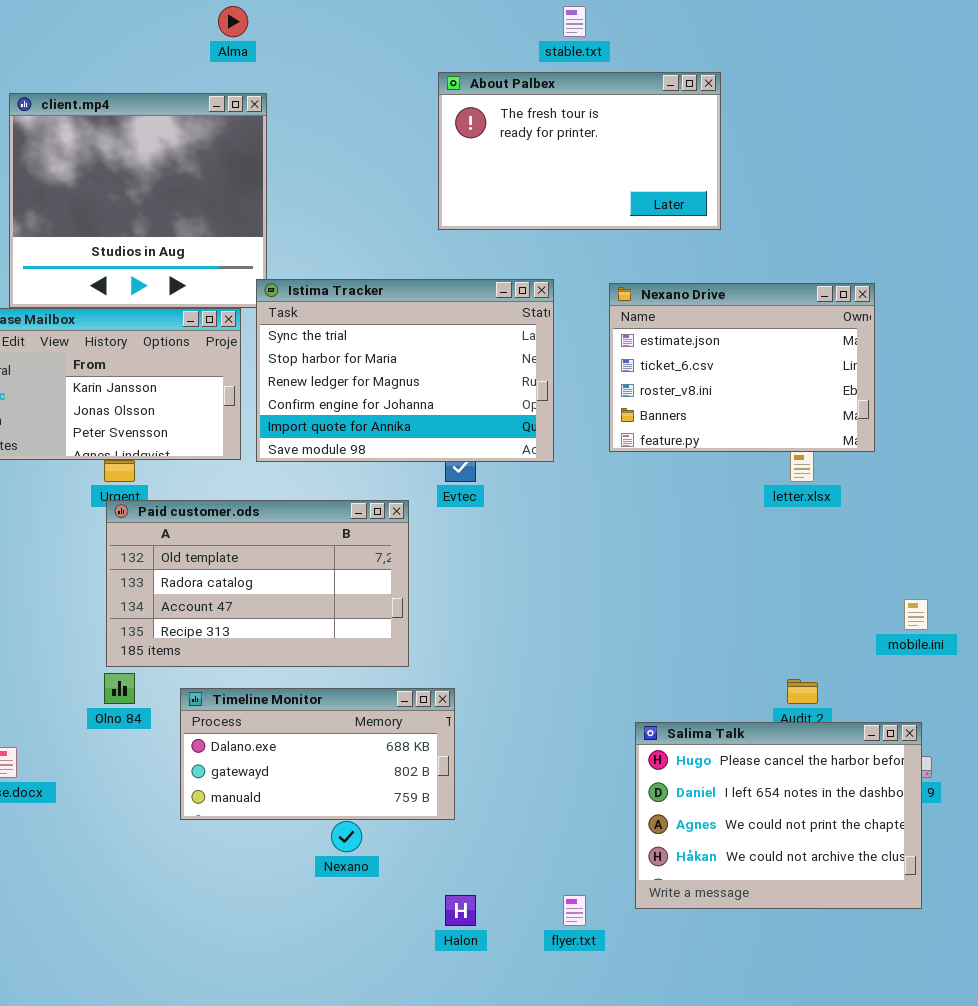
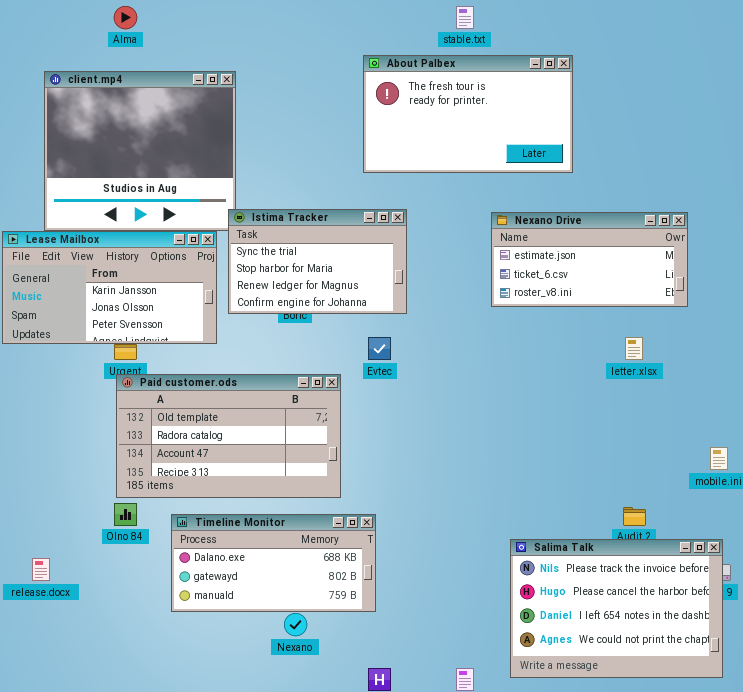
Alma: [218,6,248,37] -> [114,6,137,29], moved
Istima Tracker: [256,279,554,462] -> [228,209,407,314], resized
Nexano Drive: [609,283,875,452] -> [491,212,688,307], resized
Salima Talk: [635,722,922,909] -> [510,539,723,678], scrolled up 1 row

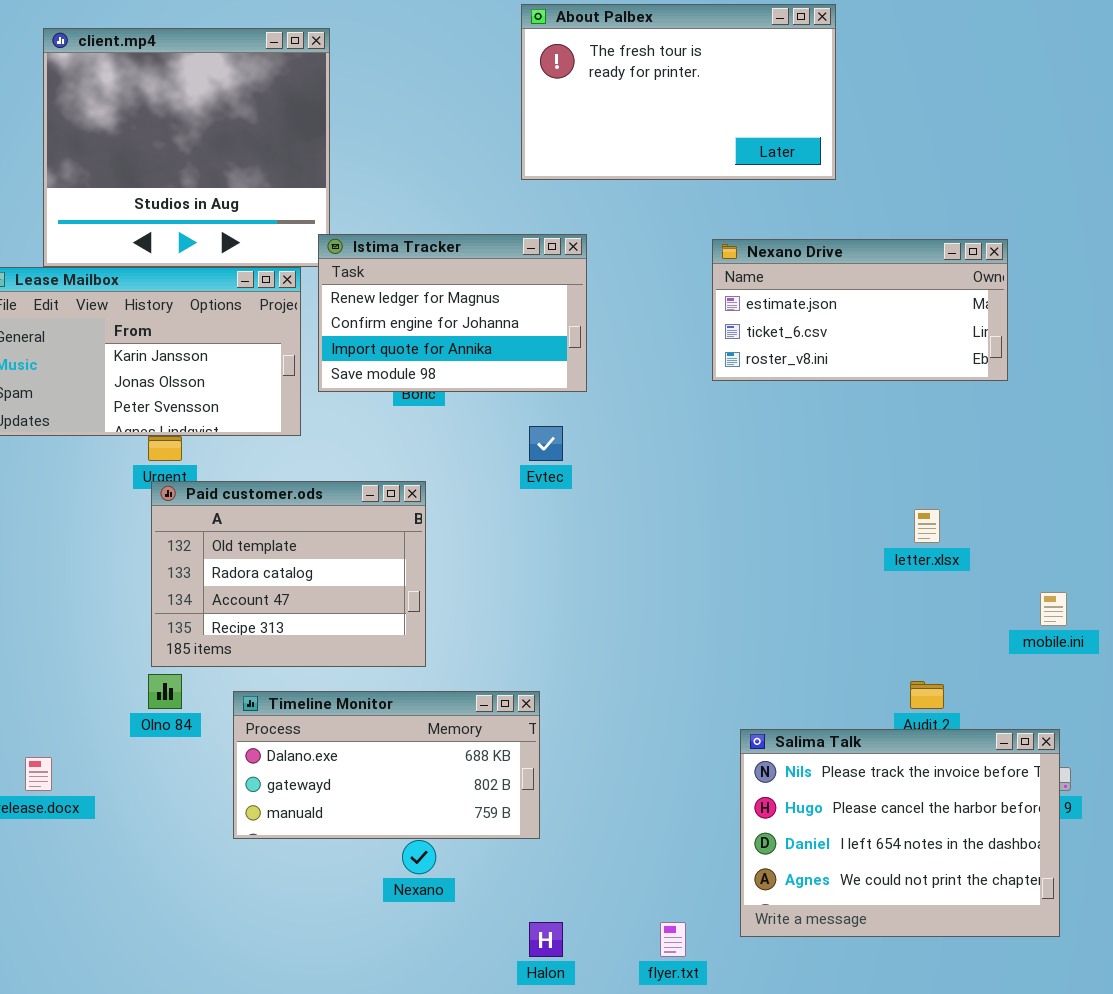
Istima Tracker: [228,209,407,314] -> [318,234,587,392], scrolled down 2 rows
letter.xlsx: [625,337,643,360] -> [914,509,940,543], moved
Paid customer.ods: [116,374,341,498] -> [151,481,426,667], resized

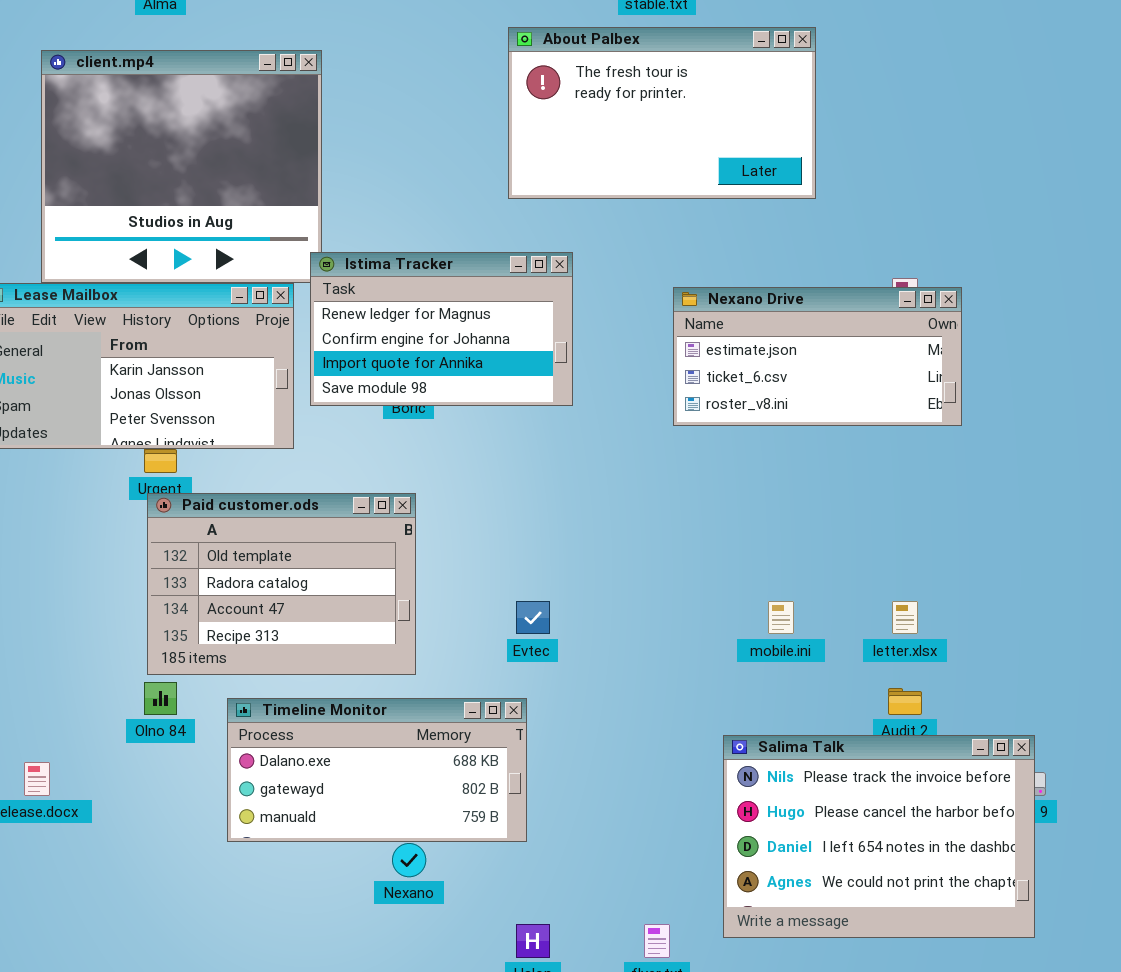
Nexano Drive: [712,239,1008,381] -> [673,287,962,426], moved
Evtec: [529,426,563,461] -> [516,601,550,634], moved
letter.xlsx: [914,509,940,543] -> [892,601,918,634], moved
mobile.ini: [1040,592,1067,626] -> [768,601,794,634], moved

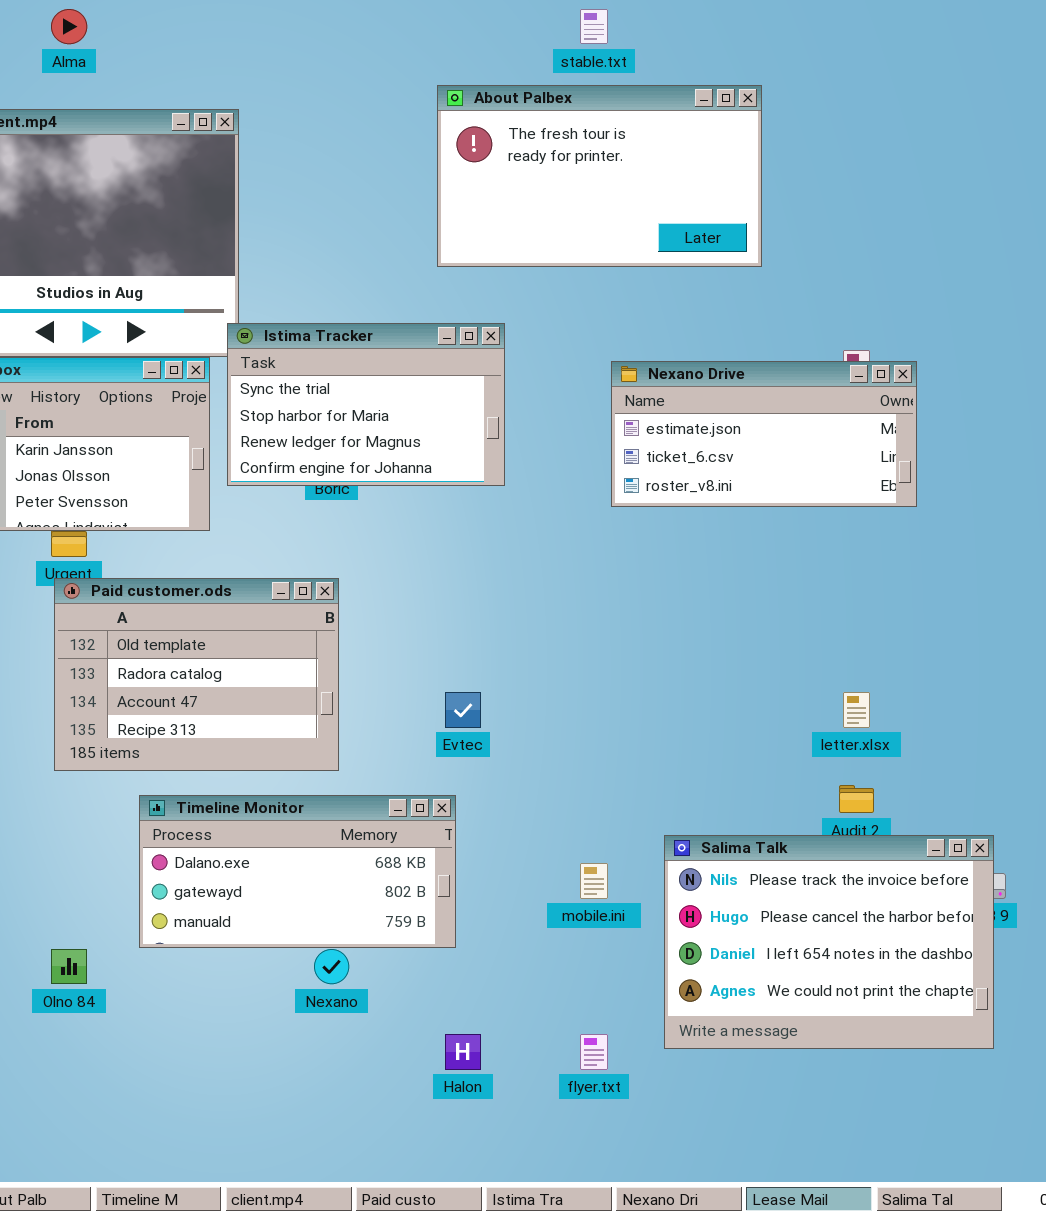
Istima Tracker: [310,252,573,406] -> [227,323,505,486], scrolled up 2 rows
mobile.ini: [768,601,794,634] -> [580,863,608,899], moved
Olno 84: [144,682,177,715] -> [51,949,87,984], moved

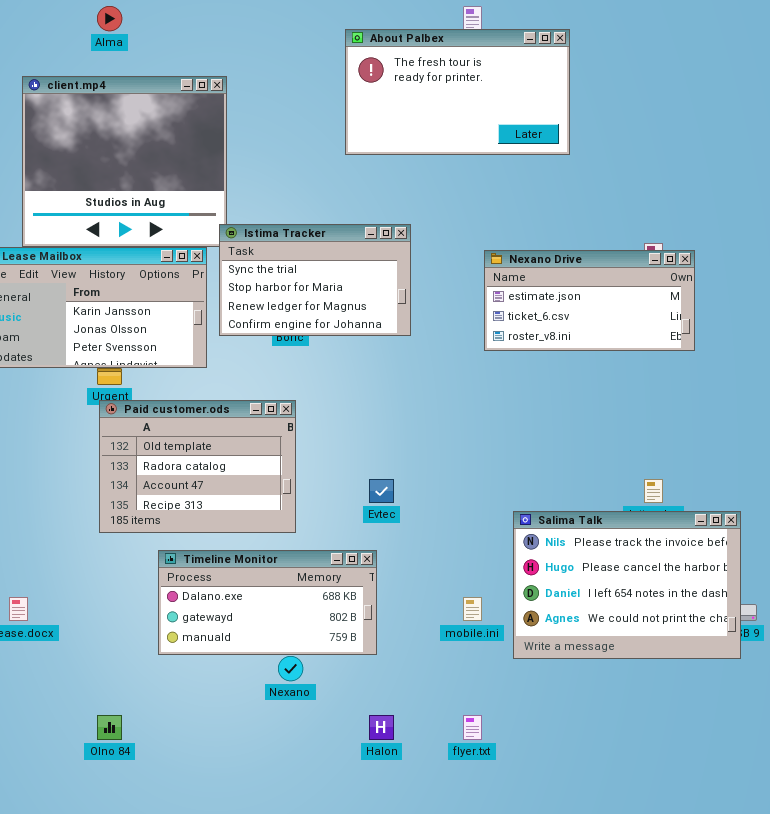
About Palbex: [437,85,762,267] -> [345,29,570,155], moved
Salima Talk: [664,835,994,1049] -> [513,511,741,659], moved
Olno 84: [51,949,87,984] -> [97,715,122,740], moved

